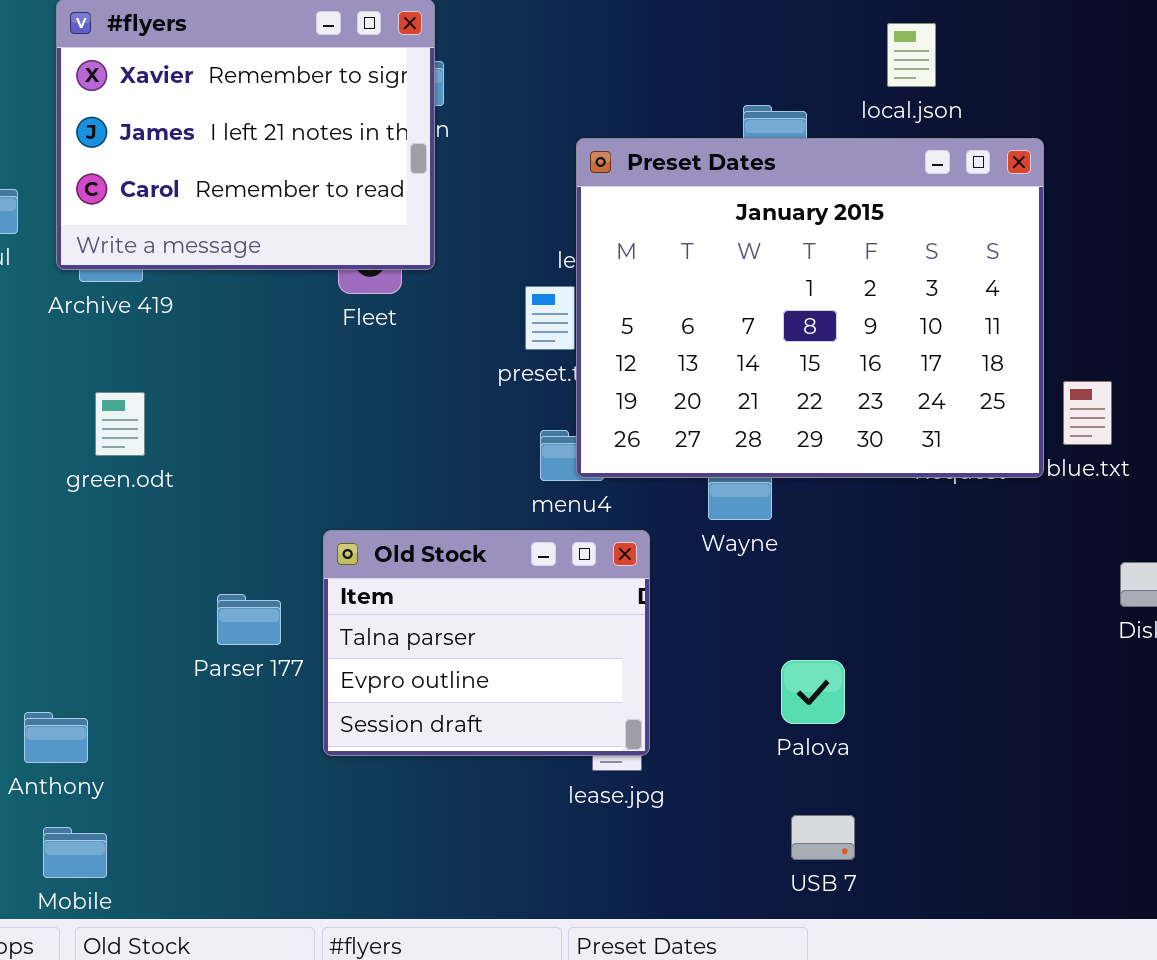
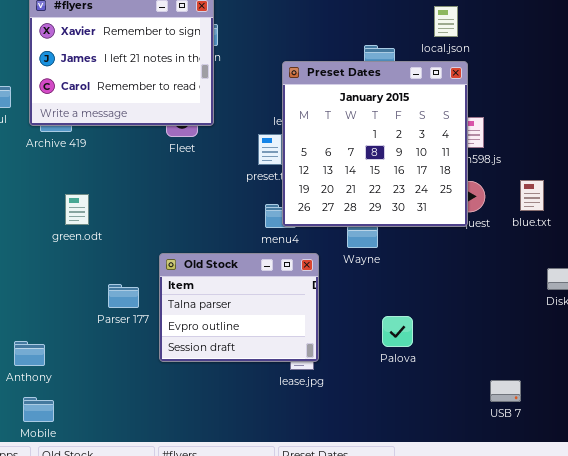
Preset Dates: [576,138,1044,478] -> [282,61,468,227], resized
green.odt: [95,392,145,456] -> [65,194,89,225], moved
USB 7: [791,815,855,860] -> [490,380,521,402], moved

